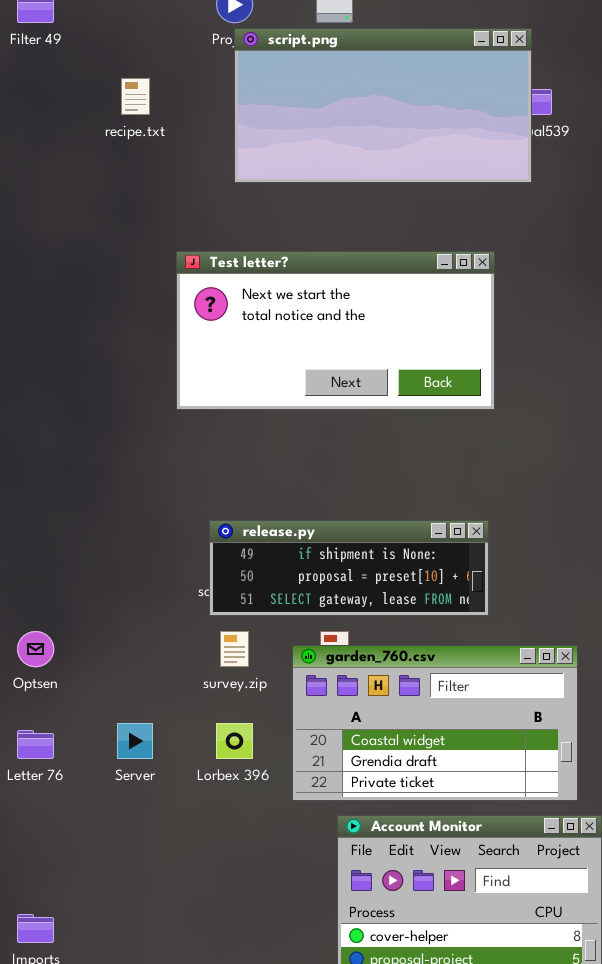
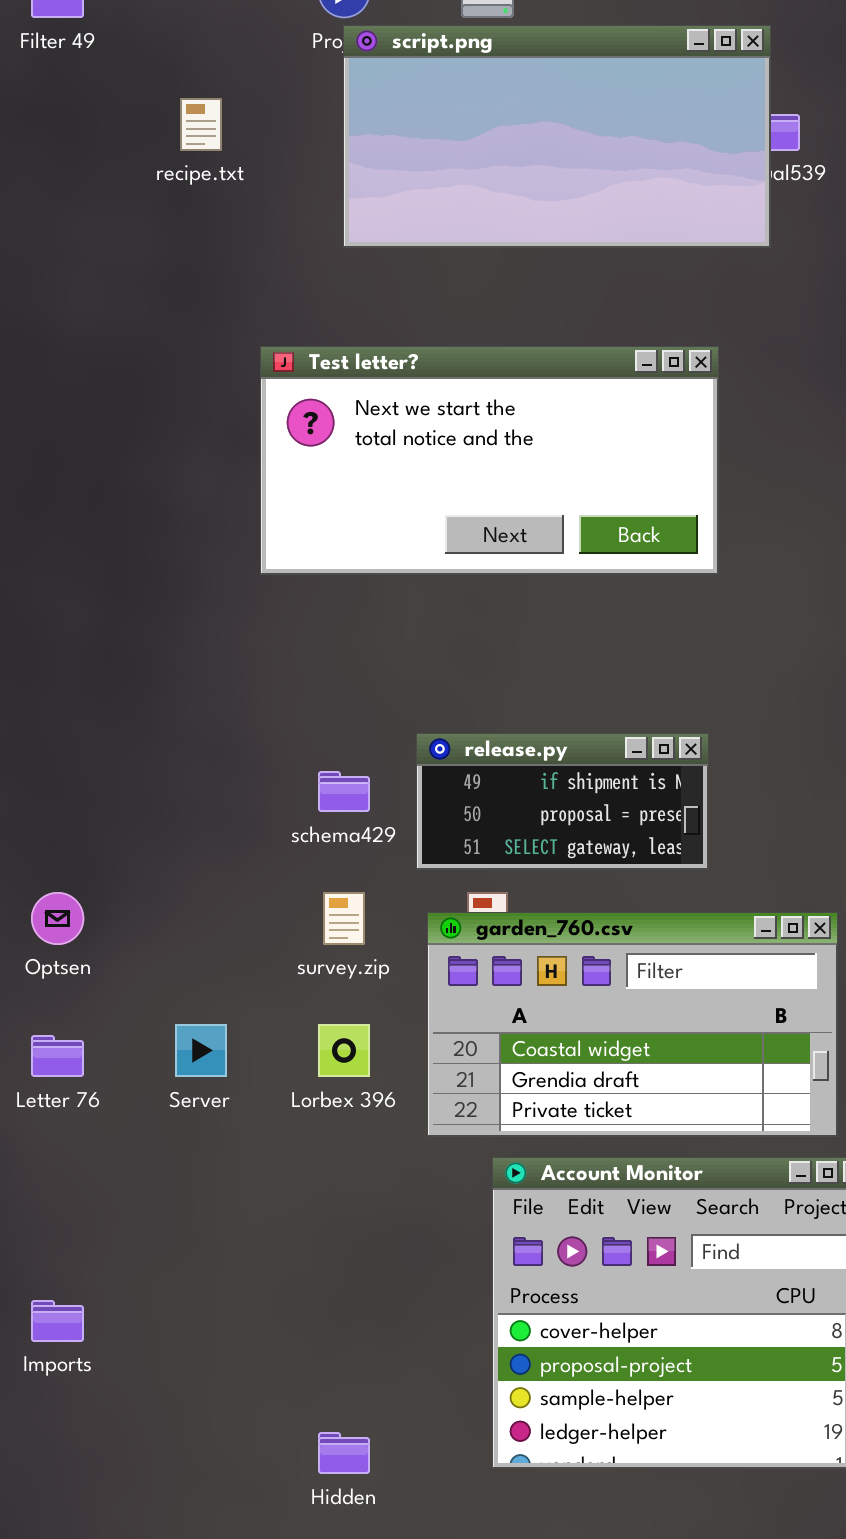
release.py: [209,520,489,616] -> [416,733,709,870], resized

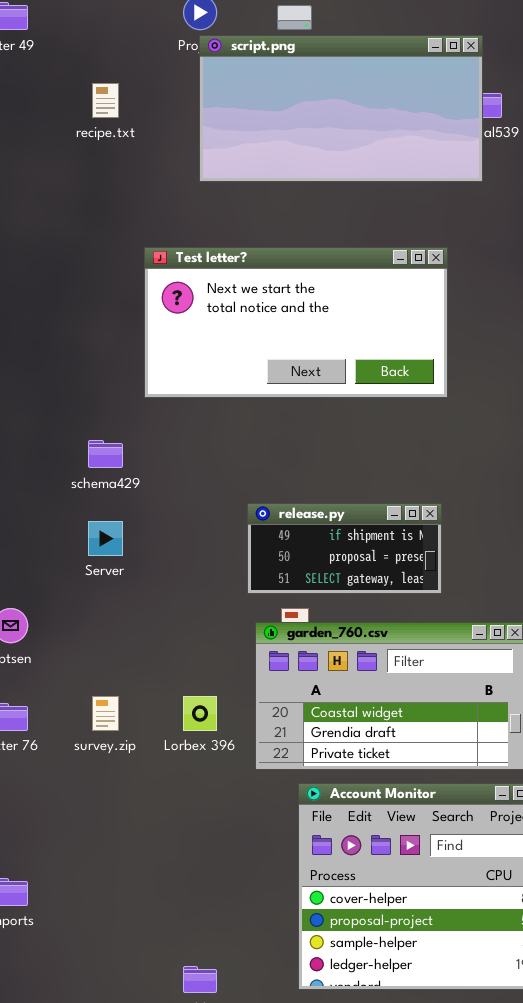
schema429: [318,771,370,812] -> [88,440,123,468], moved
survey.zip: [323,892,365,945] -> [92,696,119,731], moved
Server: [175,1024,227,1077] -> [88,521,123,556], moved

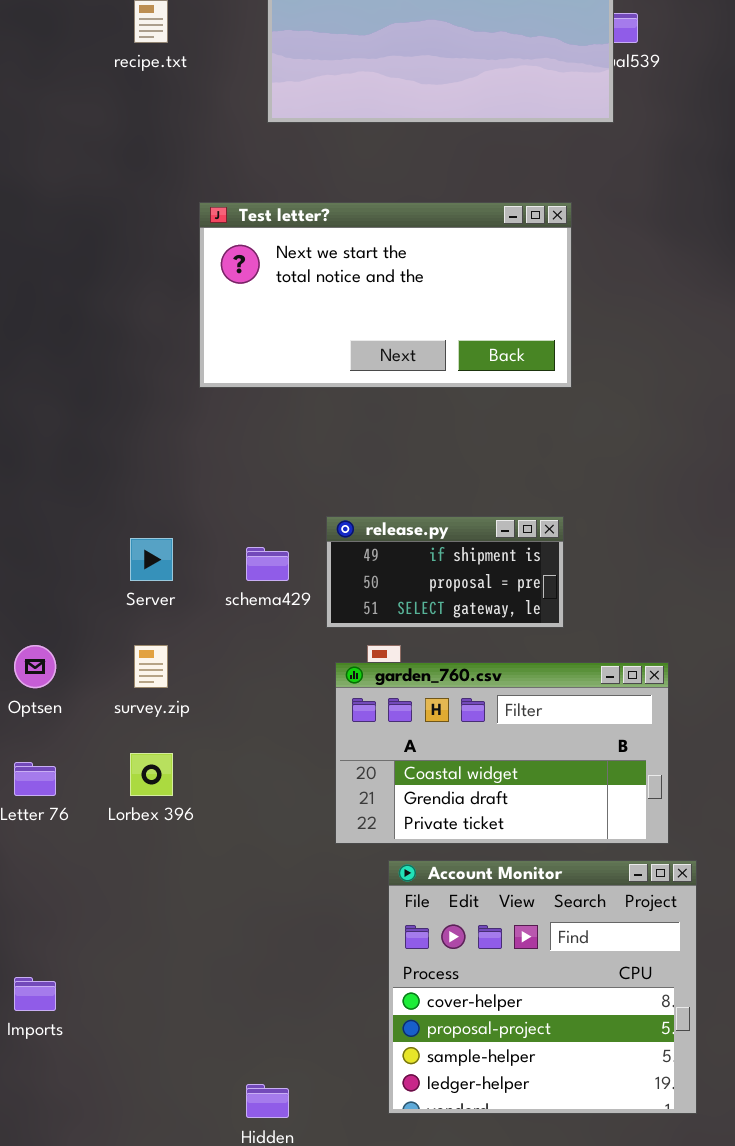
schema429: [88,440,123,468] -> [246,547,289,581], moved
survey.zip: [92,696,119,731] -> [134,645,168,688], moved
Lorbex 396: [183,696,217,731] -> [130,753,173,796], moved

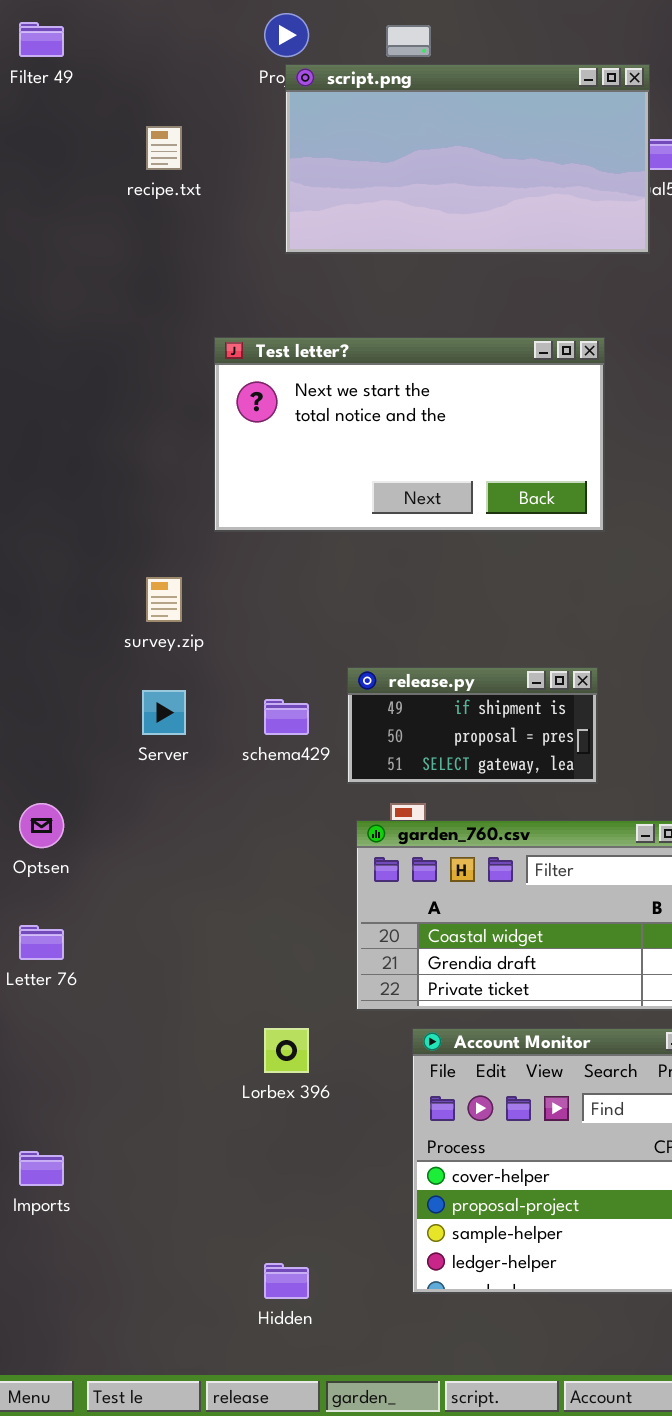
survey.zip: [134,645,168,688] -> [146,577,182,622], moved
Lorbex 396: [130,753,173,796] -> [264,1028,309,1073], moved

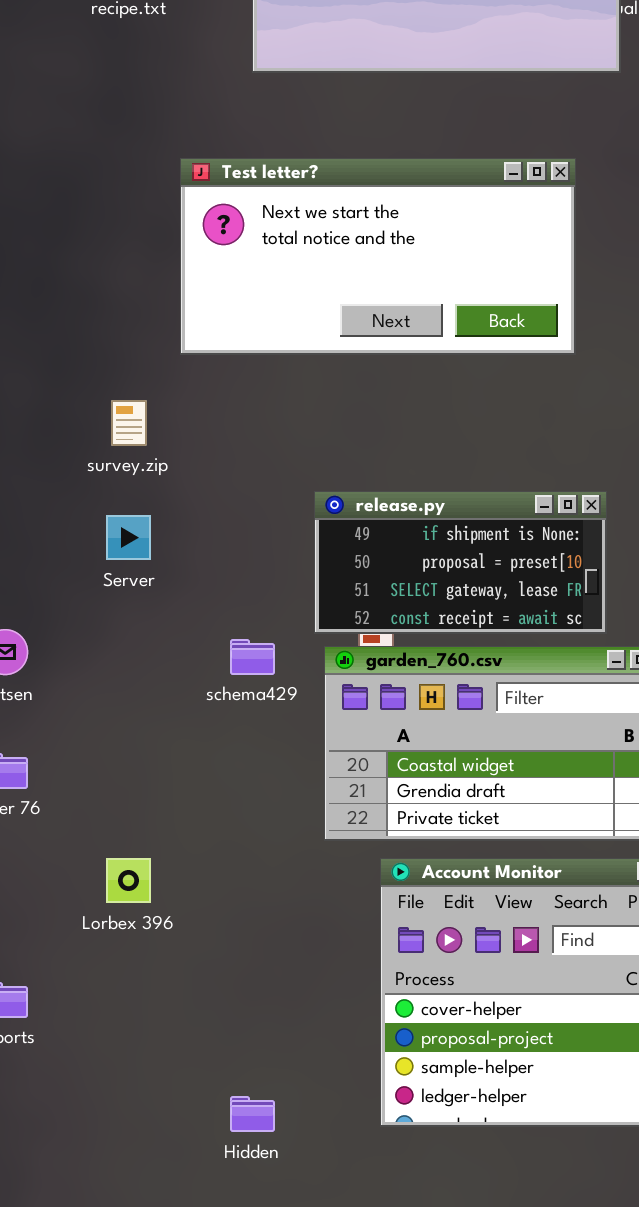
release.py: [347,667,598,784] -> [314,491,607,634], resized
schema429: [264,699,309,735] -> [230,639,275,675], moved
Lorbex 396: [264,1028,309,1073] -> [106,858,151,903], moved

